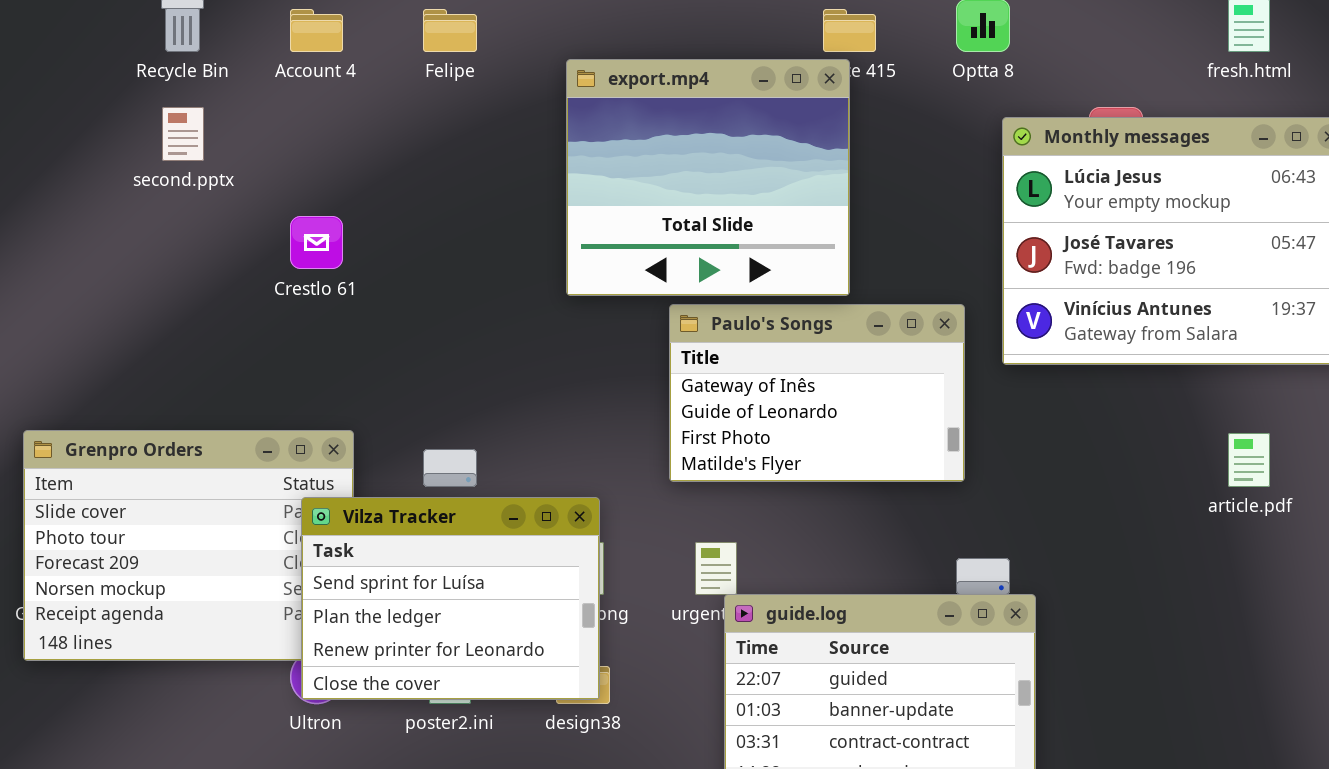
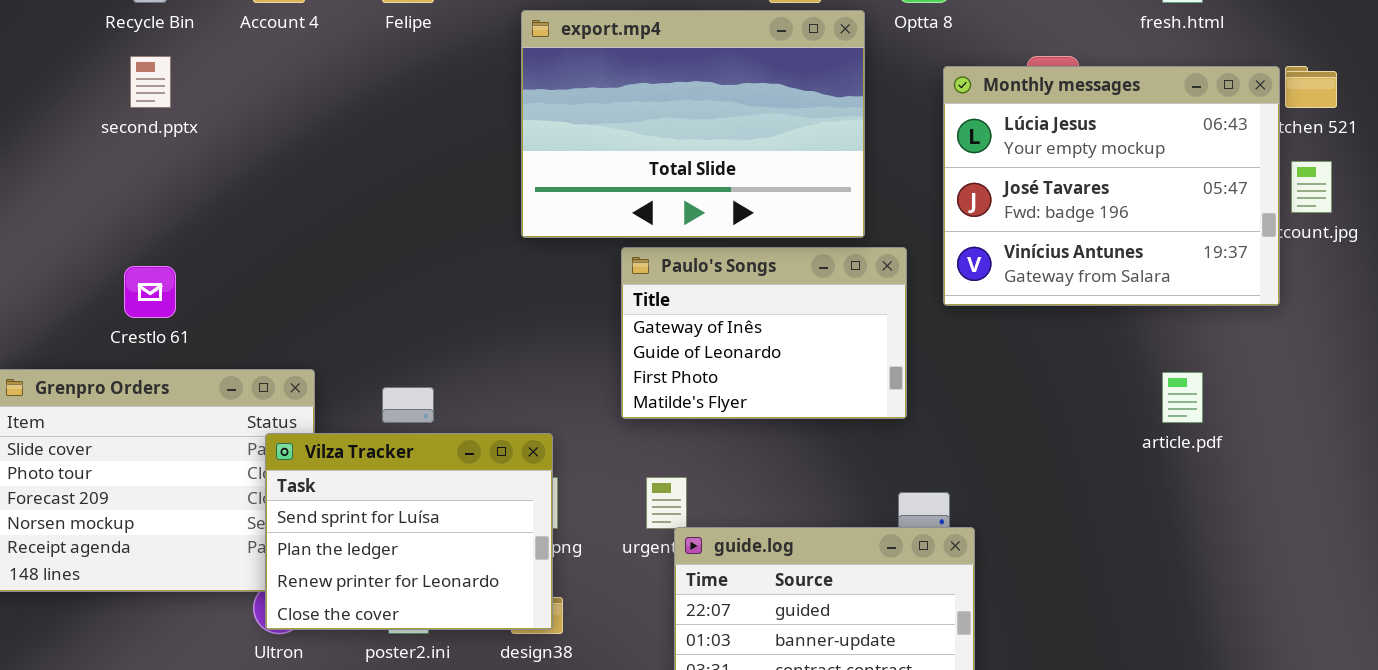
export.mp4: [566,59,850,296] -> [521,10,865,238], resized
Crestlo 61: [290,216,343,269] -> [124,266,176,318], moved

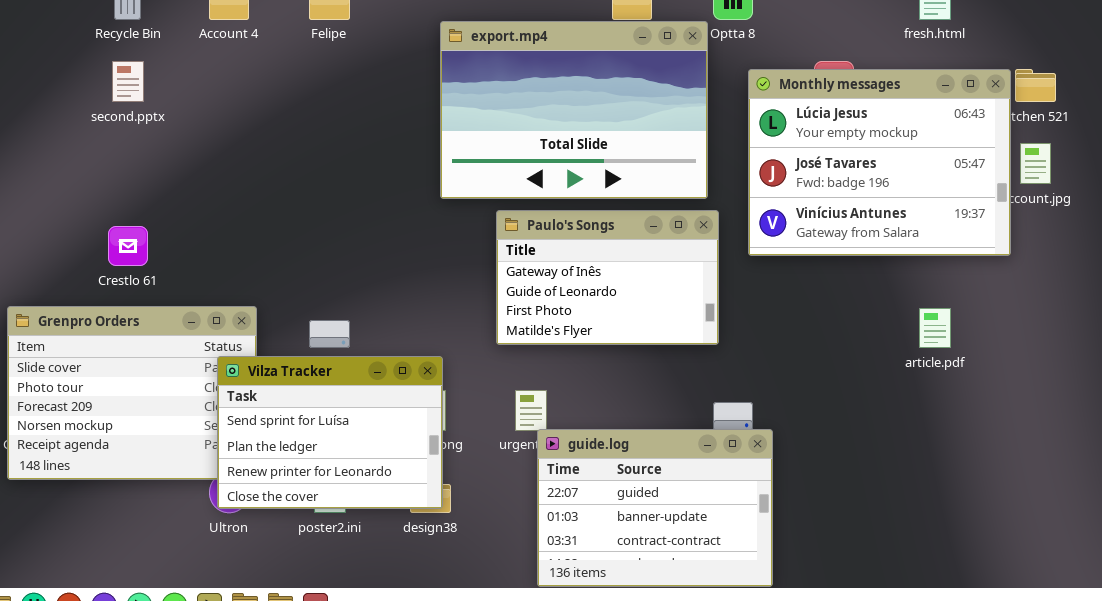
export.mp4: [521,10,865,238] -> [440,21,708,199], moved

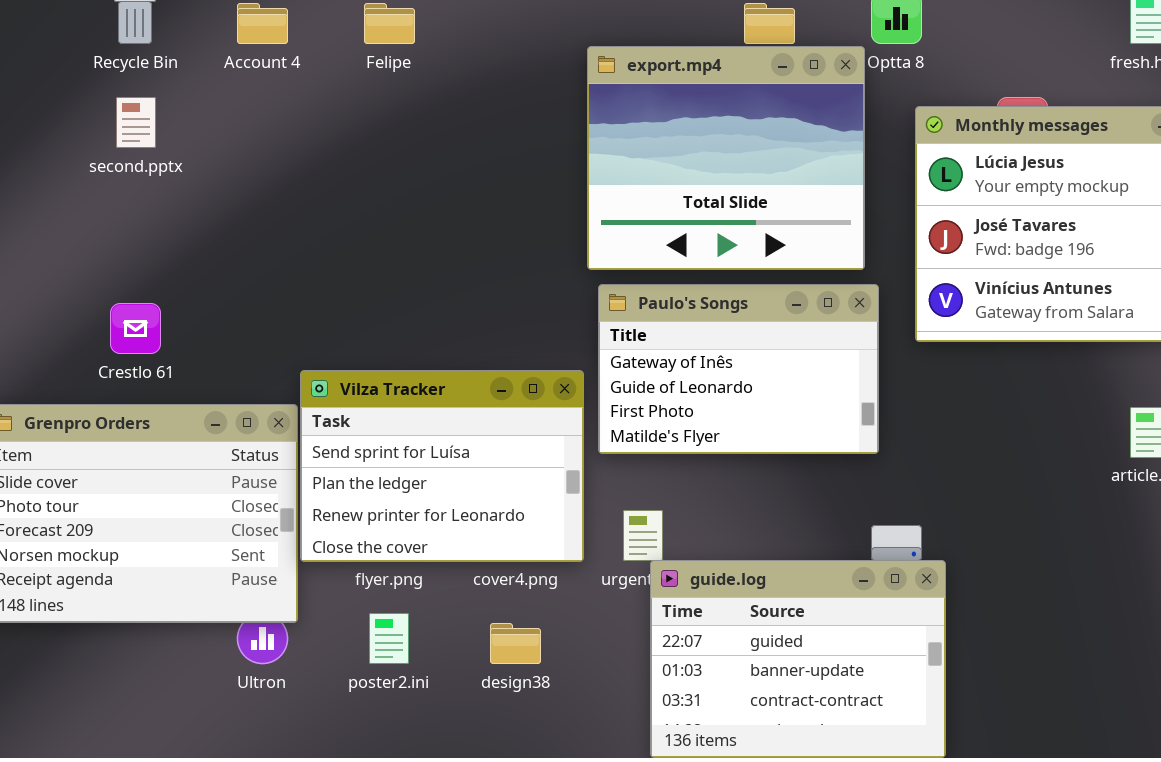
export.mp4: [440,21,708,199] -> [587,46,865,270], resized
Vilza Tracker: [217,356,443,509] -> [300,370,584,562], moved

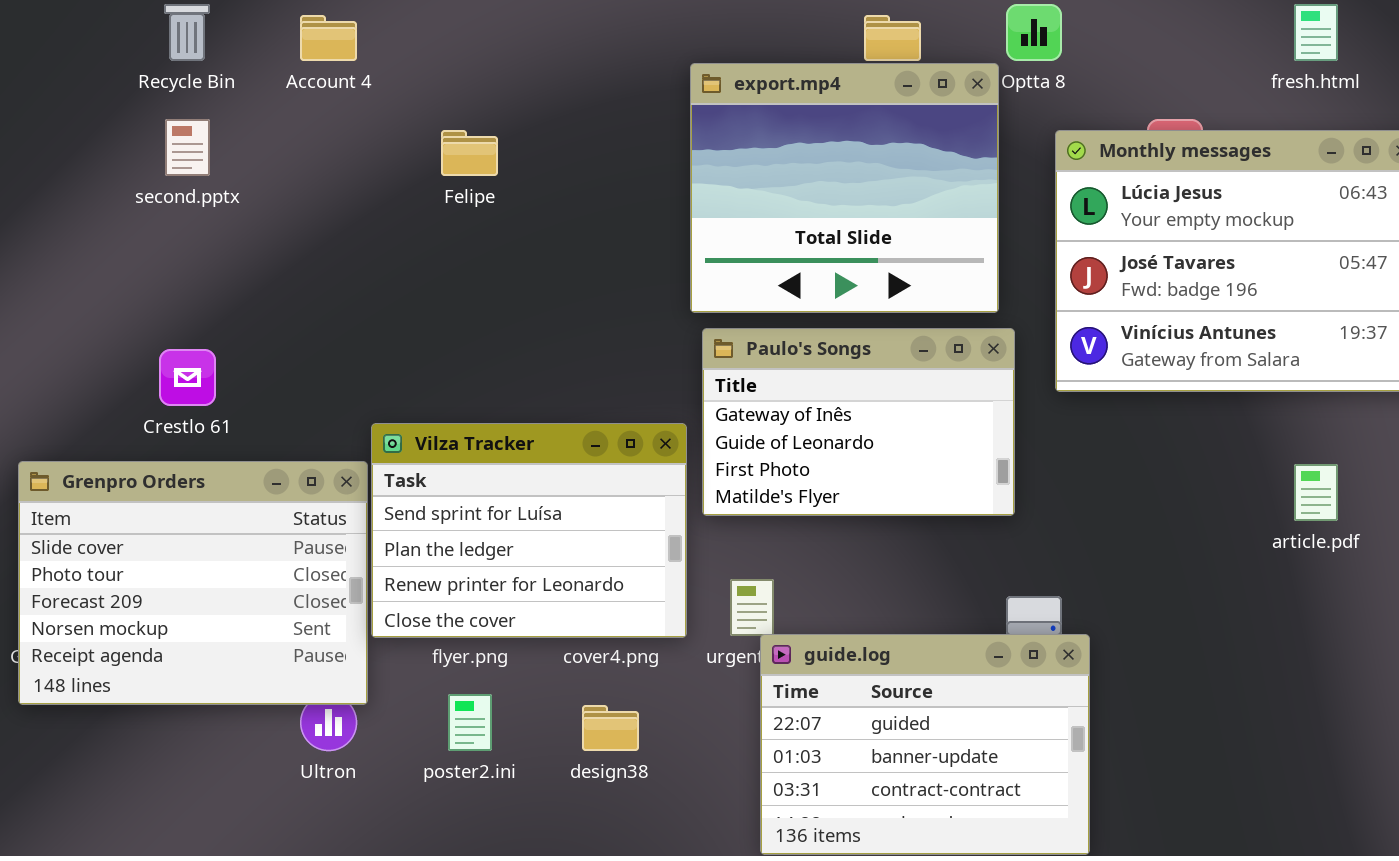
Felipe: [364,3,415,44] -> [441,130,498,176], moved

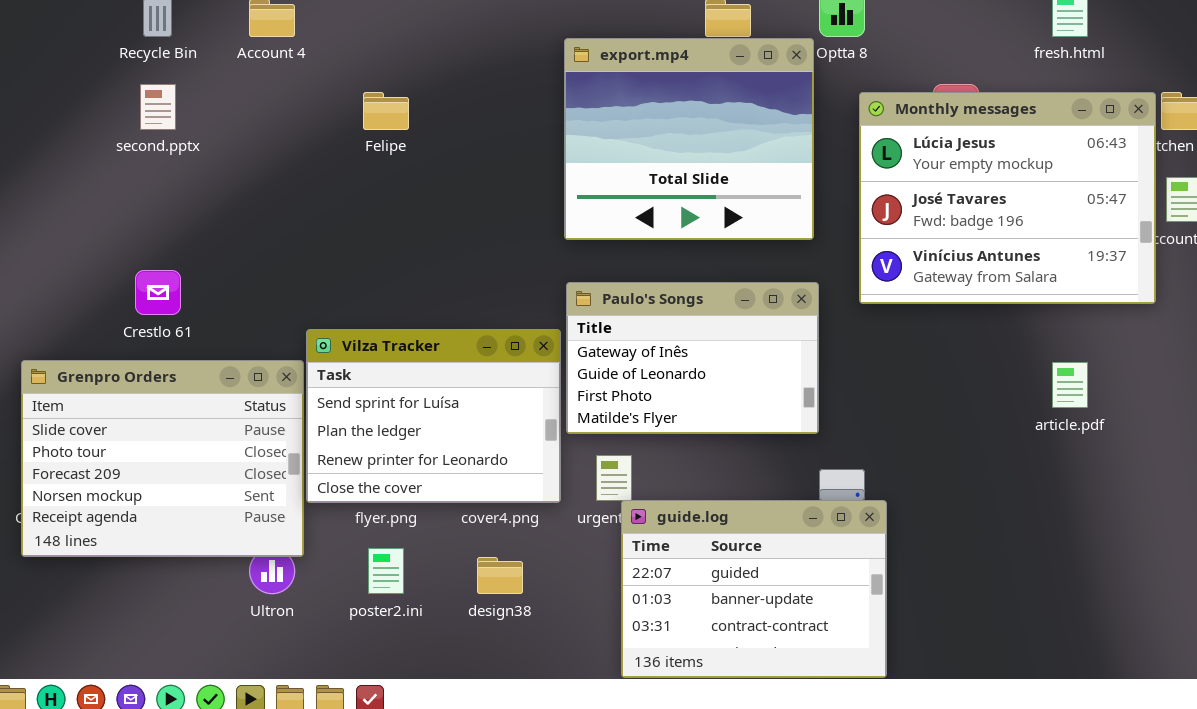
Paulo's Songs: [702,328,1015,516] -> [566,282,819,434], moved

